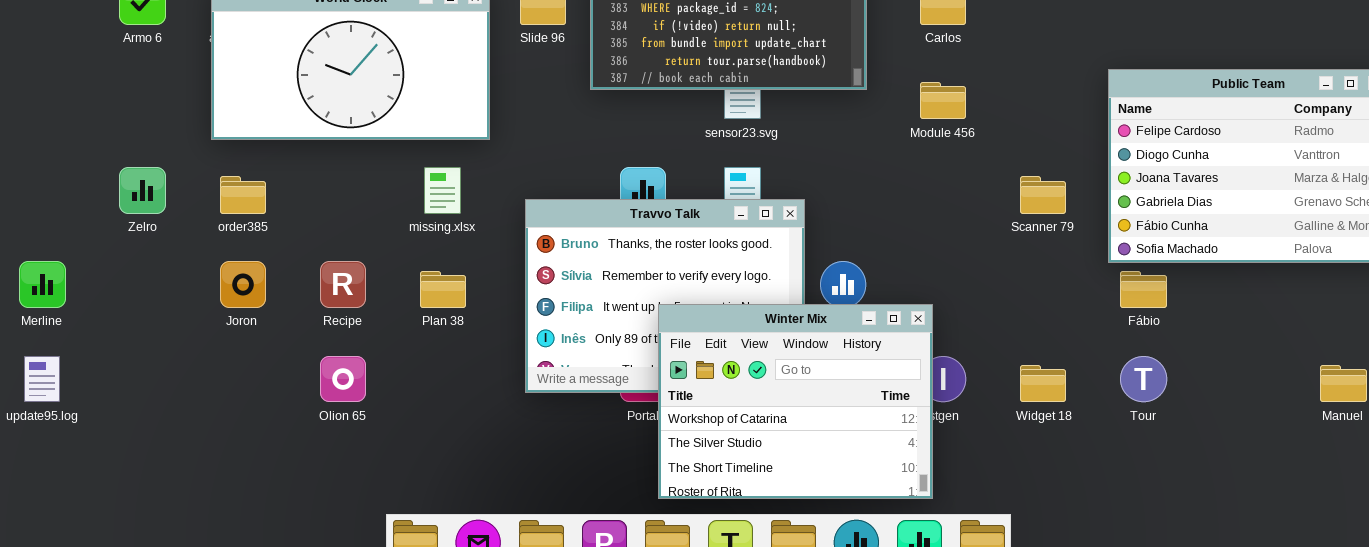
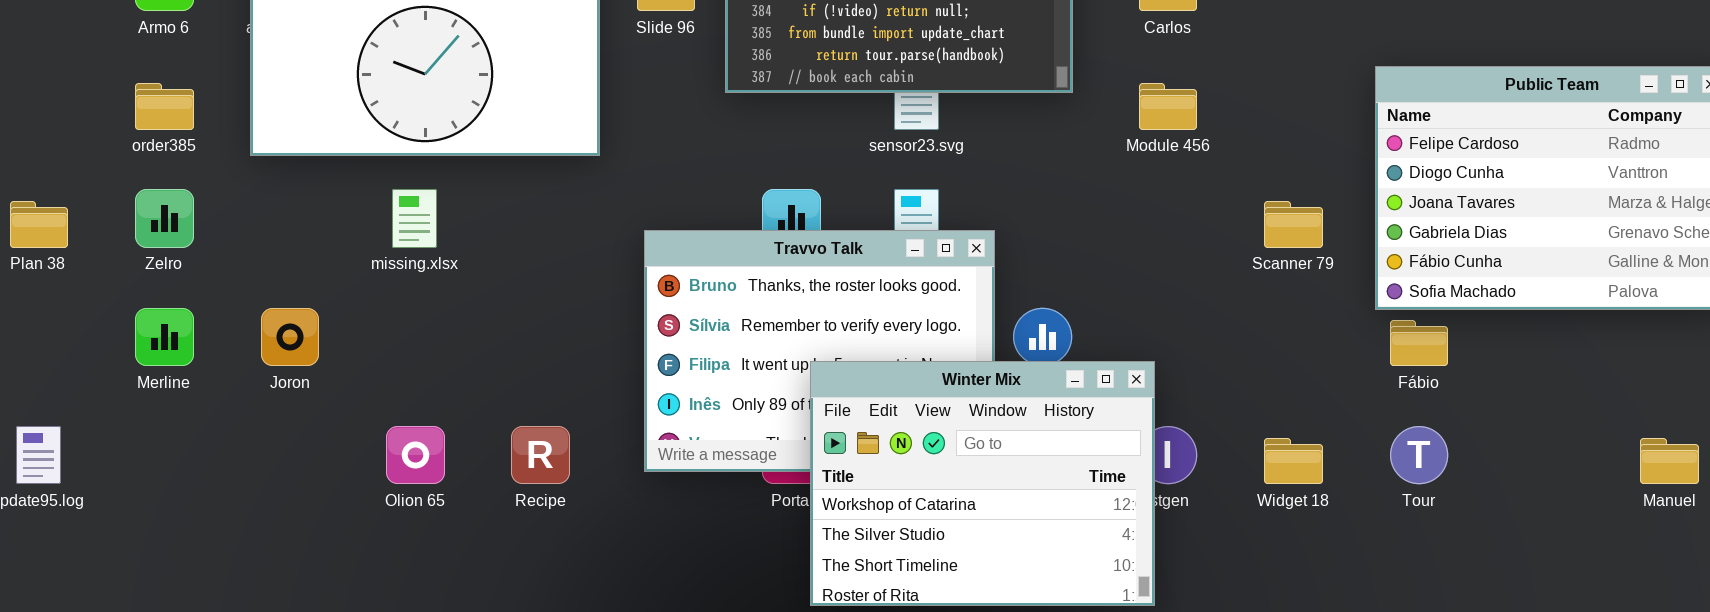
missing.xlsx: [424,167,461,214] -> [392,189,437,248], moved
order385: [220,176,266,214] -> [135,83,194,130], moved
Merline: [19,261,66,308] -> [135,308,194,366], moved
Recipe: [320,261,366,308] -> [511,426,570,484], moved
Plan 38: [420,271,466,308] -> [10,201,68,248], moved

